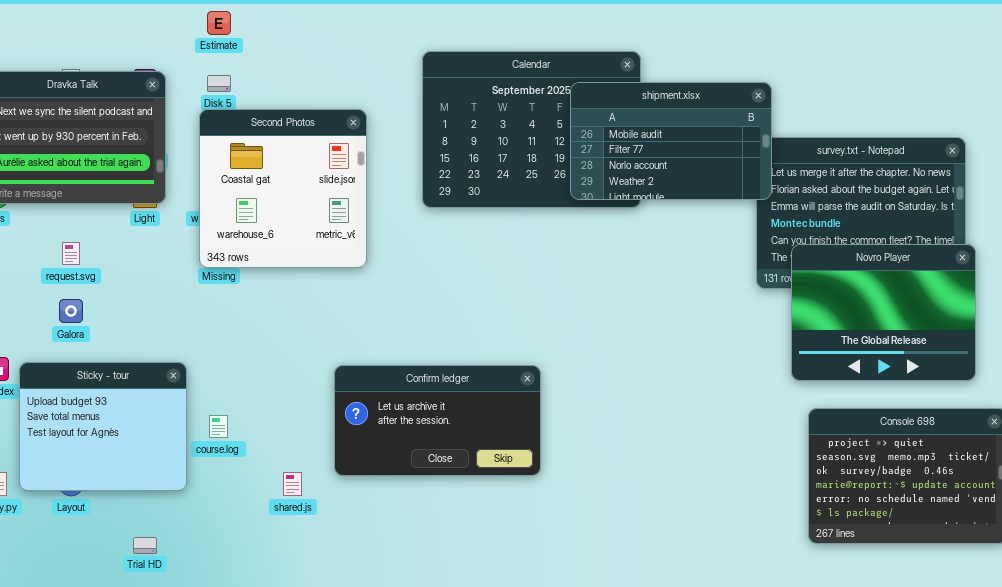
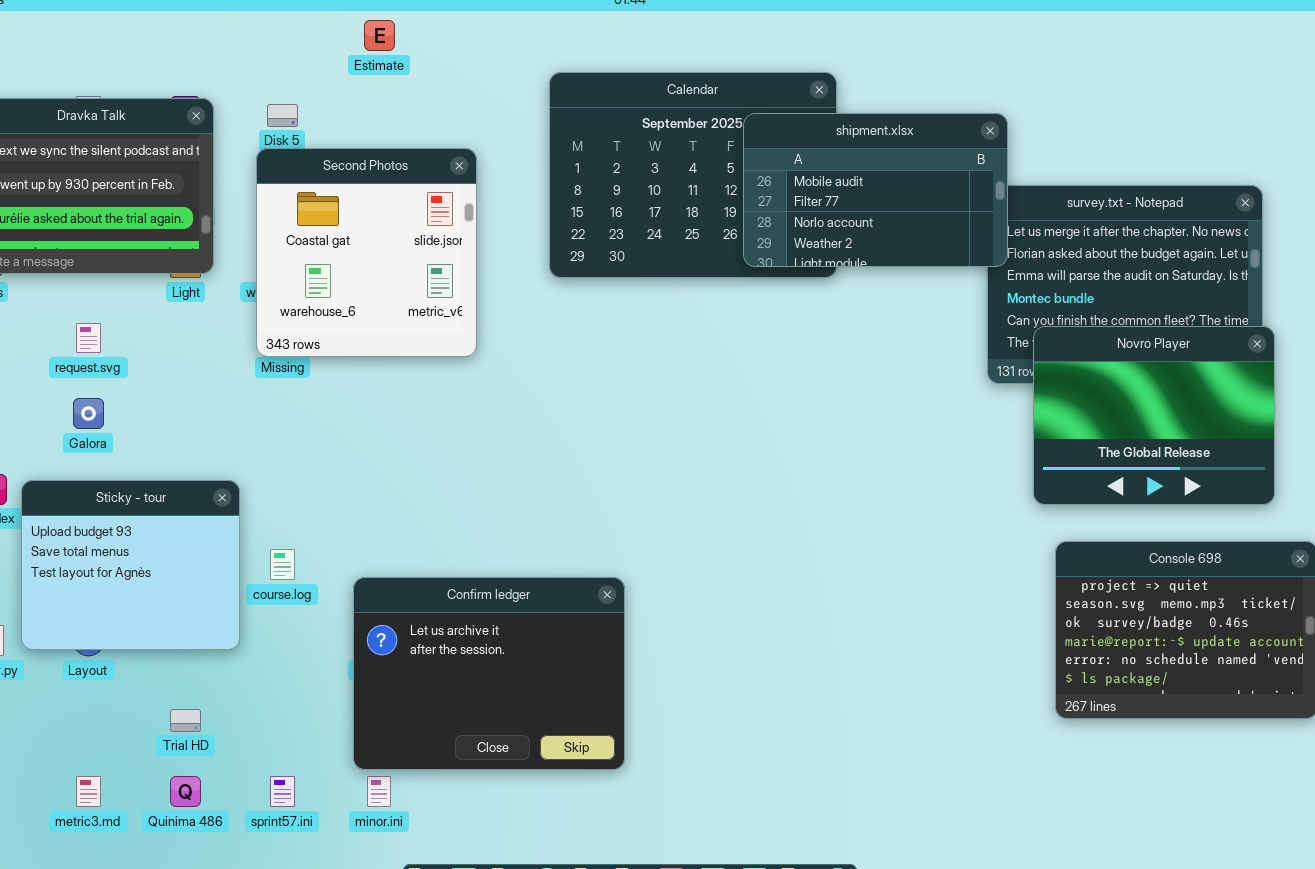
Estimate: [207,11,231,35] -> [364,20,395,51], moved
Confirm ledger: [334,365,541,476] -> [353,577,625,770], moved, resized

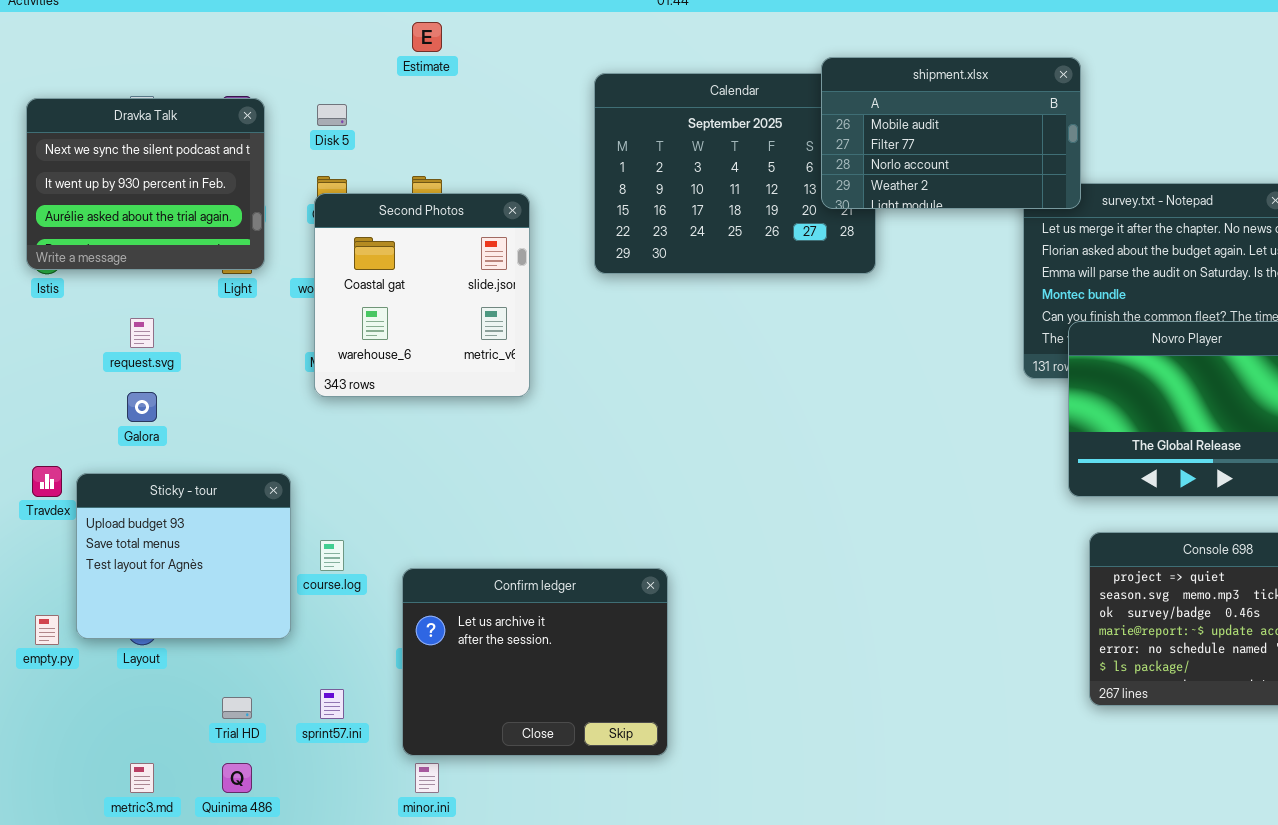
shipment.xlsx: [743,113,1008,267] -> [821,57,1081,209], moved
Second Photos: [256,148,477,357] -> [314,193,530,397], moved
sprint57.ini: [270,776,295,807] -> [320,689,344,719], moved

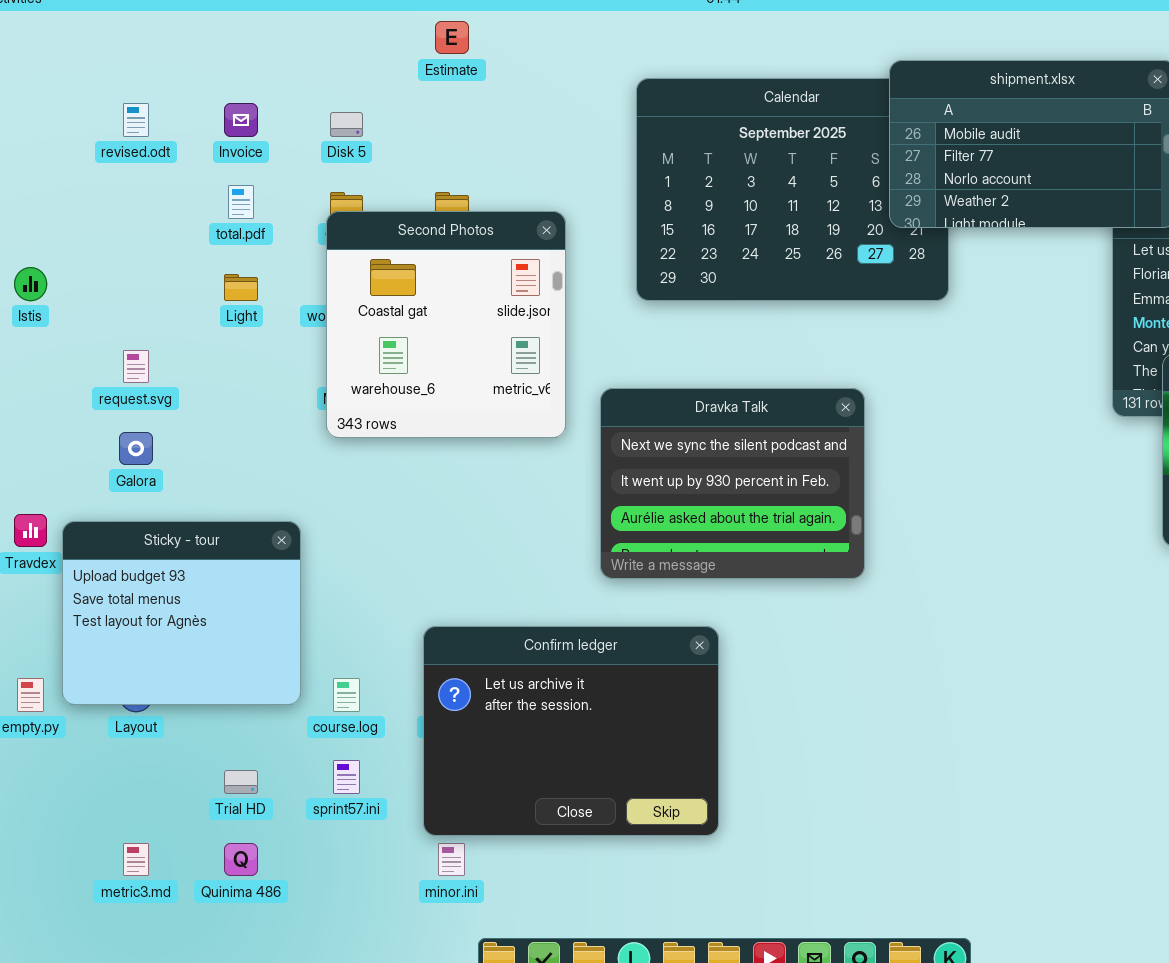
Dravka Talk: [26,98,265,270] -> [600,388,865,579], moved
course.log: [320,540,344,571] -> [333,678,360,712], moved

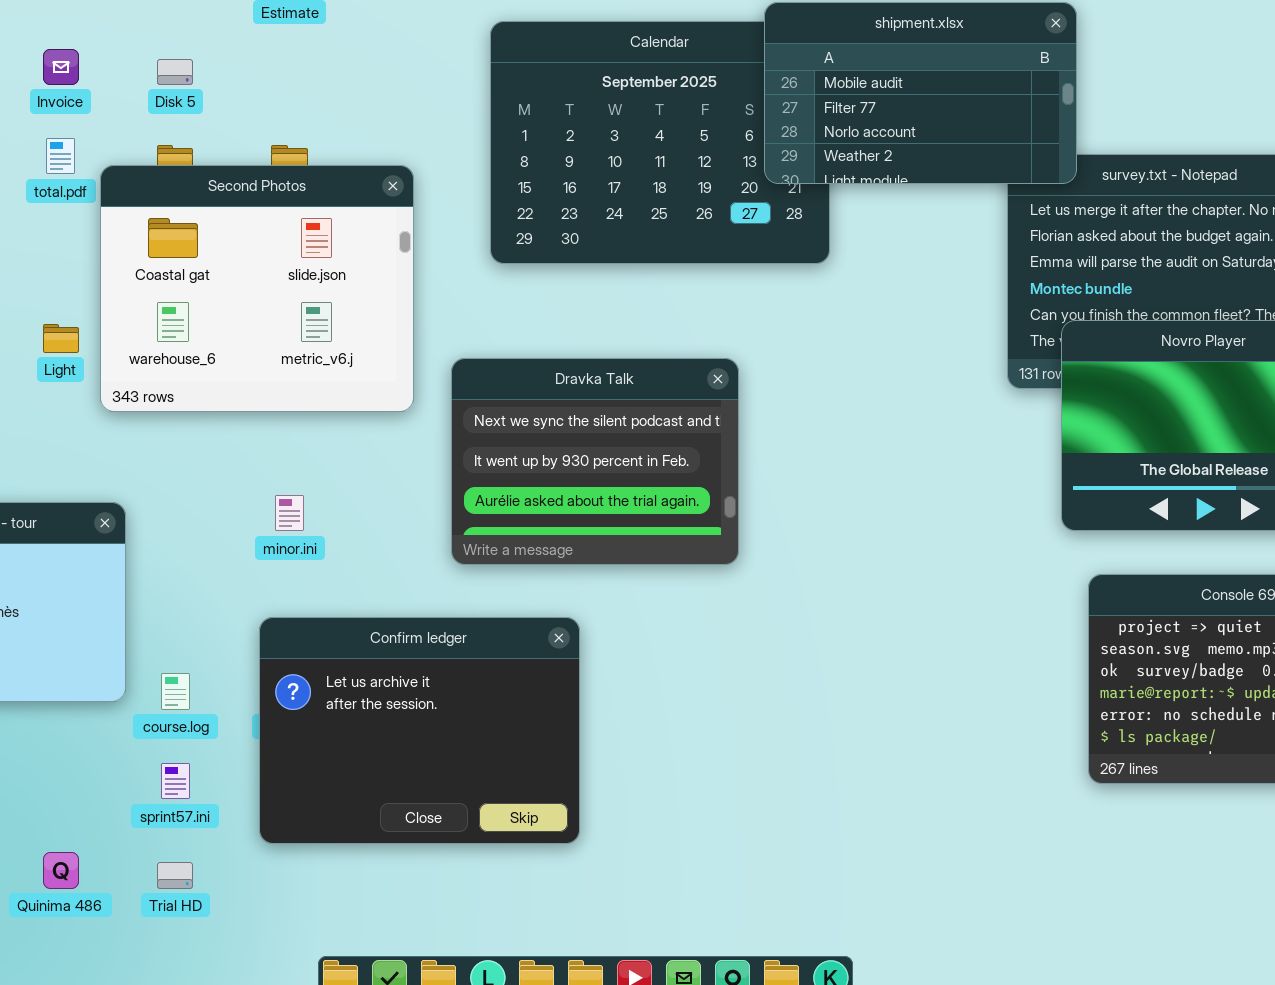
Second Photos: [326,211,566,438] -> [100,165,414,412], resized
Light: [224,274,258,301] -> [43,324,79,353], moved
Trial HD: [224,770,258,794] -> [157,862,193,889], moved
minor.ini: [438,843,465,876] -> [275,495,304,531], moved

